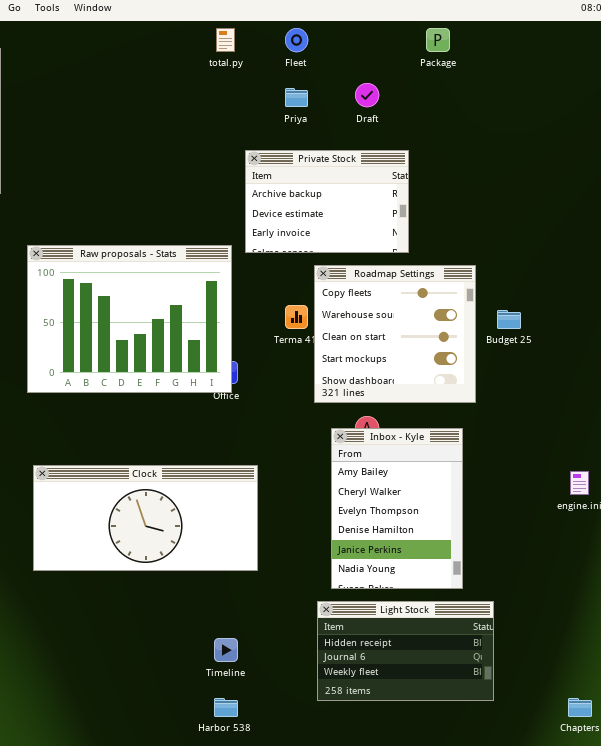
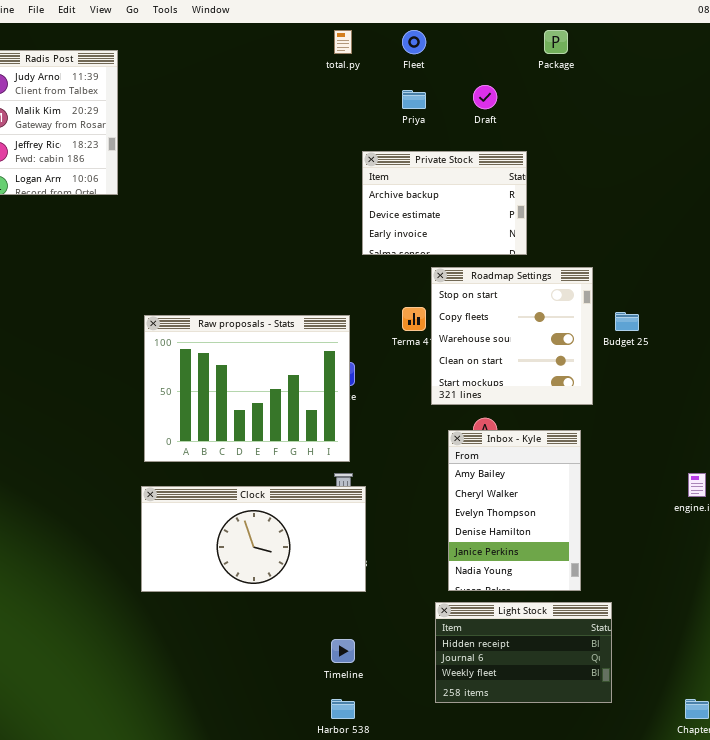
Raw proposals - Stats: [27,245,232,393] -> [144,315,350,462], moved
Roadmap Settings: [314,265,476,403] -> [431,267,593,405], scrolled up 1 row
Clock: [33,465,258,571] -> [141,486,366,592], moved

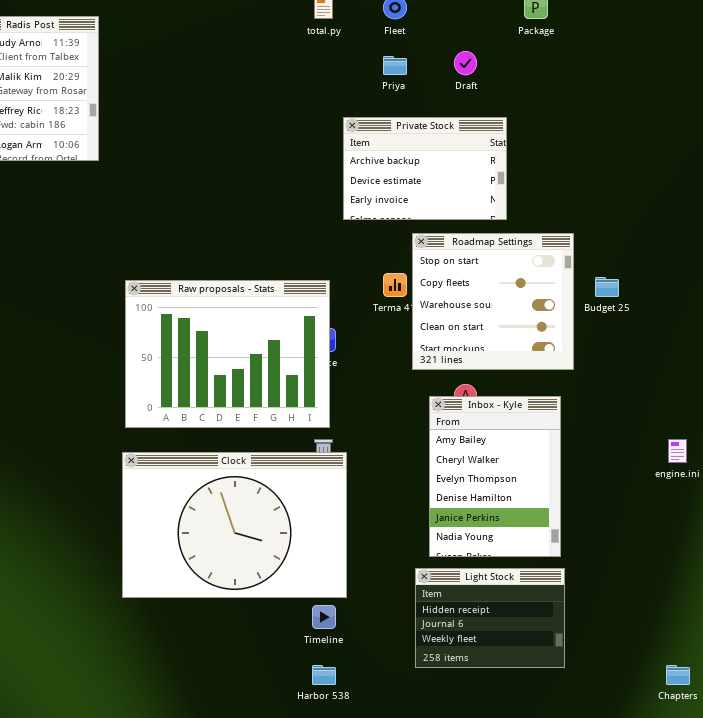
Clock: [141,486,366,592] -> [122,452,347,598], resized
Light Stock: [435,602,612,703] -> [415,568,565,668], resized

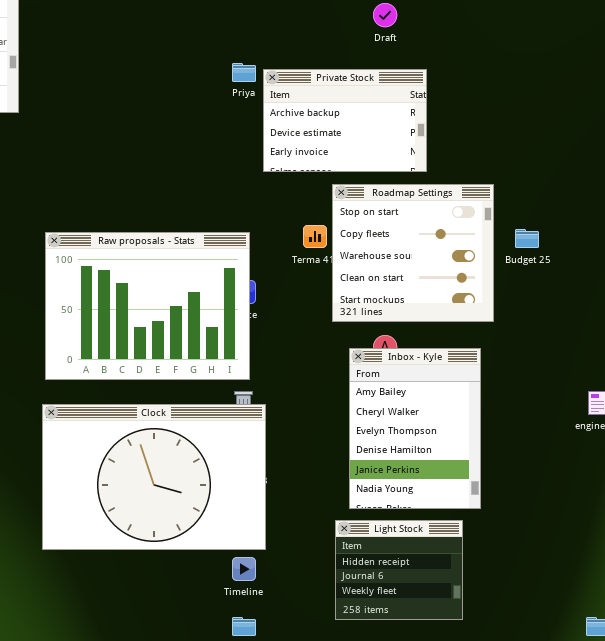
Priya: [383,56,407,75] -> [232,63,256,82], moved
Light Stock: [415,568,565,668] -> [335,520,463,620], resized

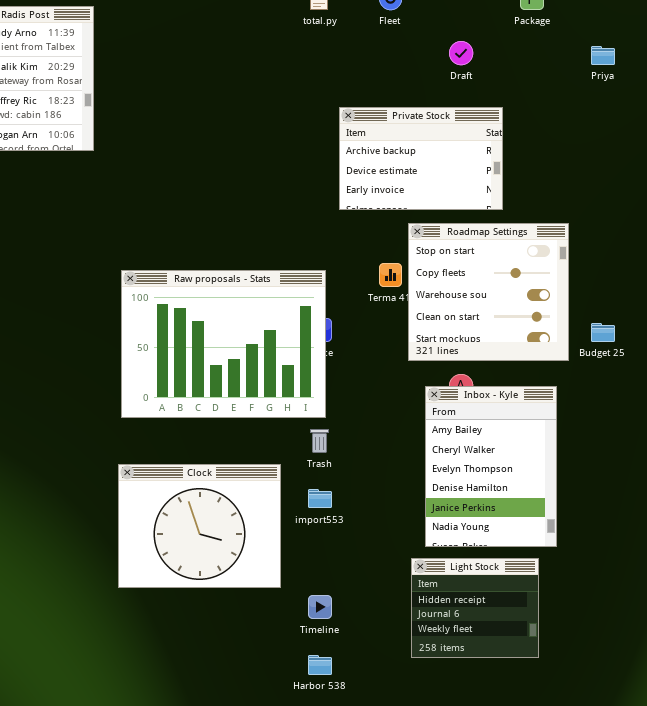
Priya: [232,63,256,82] -> [591,46,615,65], moved
Budget 25: [515,229,539,248] -> [591,323,615,342], moved
Clock: [42,404,266,550] -> [118,464,281,588], resized

